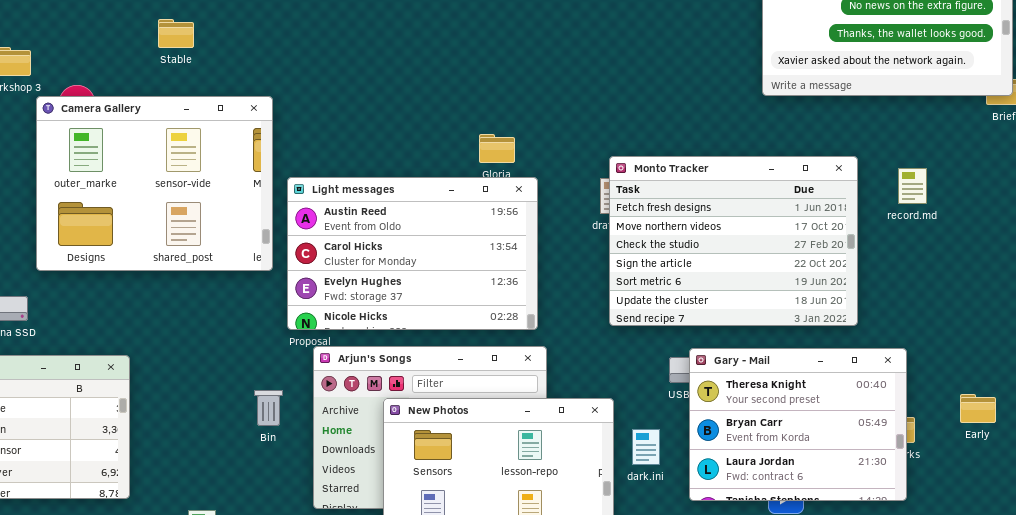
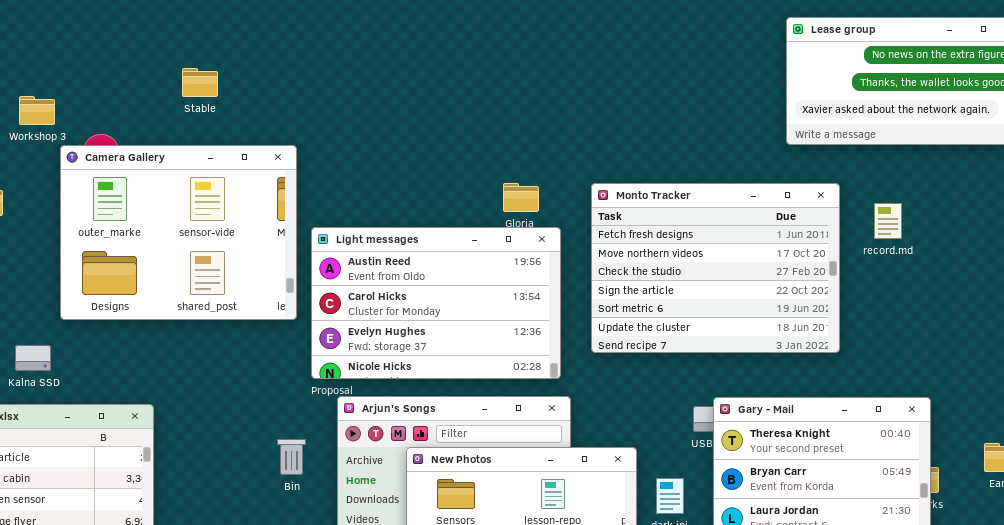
Monto Tracker: [609,156,858,326] -> [591,183,840,353], moved
record.md: [898,168,927,204] -> [874,203,902,239], moved

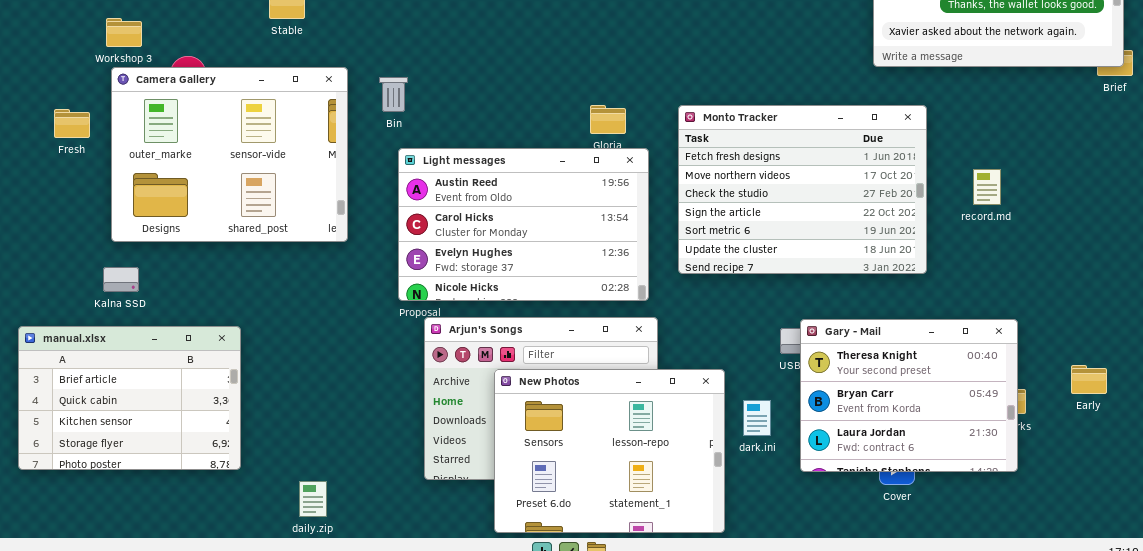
Camera Gallery: [60,145,297,320] -> [111,67,348,242], moved
record.md: [874,203,902,239] -> [973,169,1001,205], moved
Bin: [277,439,306,475] -> [379,77,408,112], moved

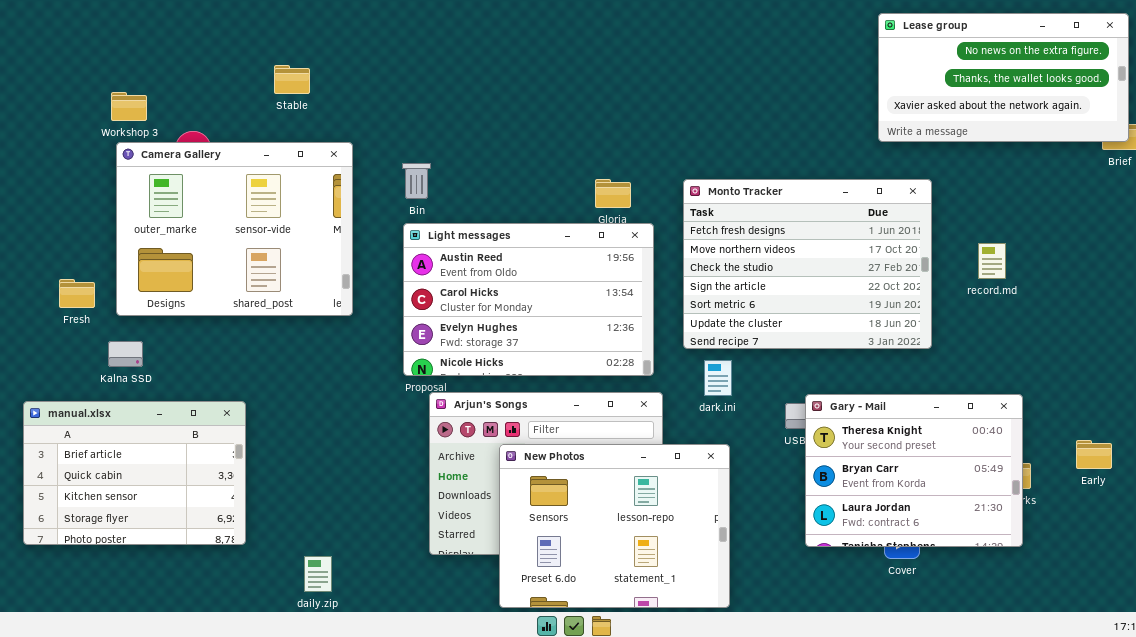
Bin: [379,77,408,112] -> [402,163,431,199], moved
Fresh: [54,109,90,138] -> [59,279,95,308], moved
dark.ini: [743,400,771,436] -> [704,360,732,396], moved

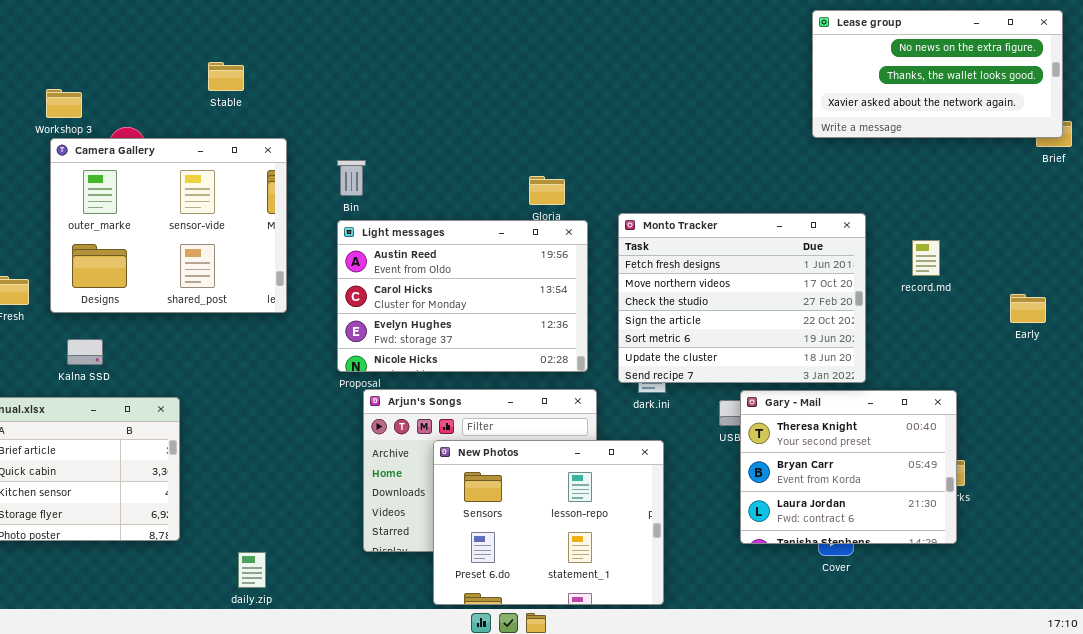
Monto Tracker: [683,179,932,349] -> [618,213,866,383], moved
Kalna SSD: [108,341,143,367] -> [67,339,103,365], moved
Early: [1076,440,1112,469] -> [1010,294,1046,323], moved

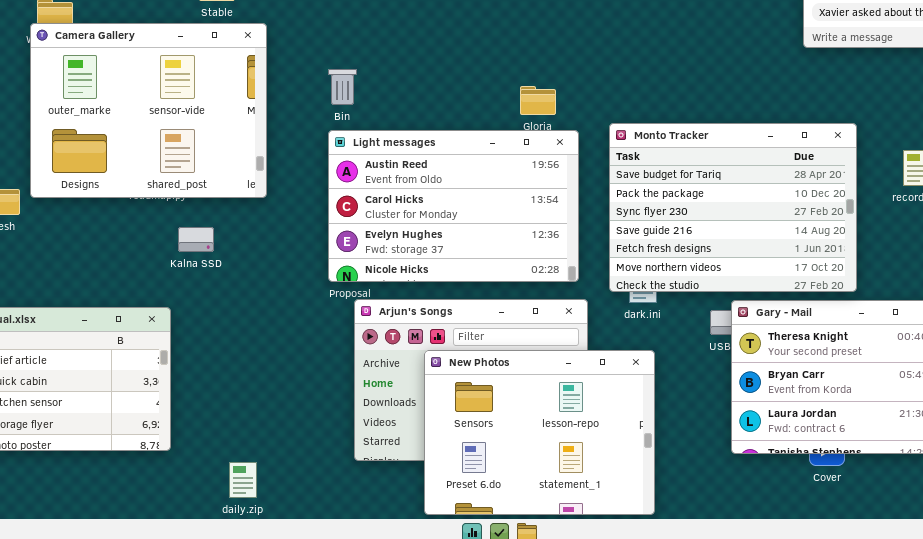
Camera Gallery: [50,138,287,313] -> [30,23,267,198], moved
Monto Tracker: [618,213,866,383] -> [609,123,857,292], scrolled up 4 rows
Kalna SSD: [67,339,103,365] -> [178,227,214,252], moved

